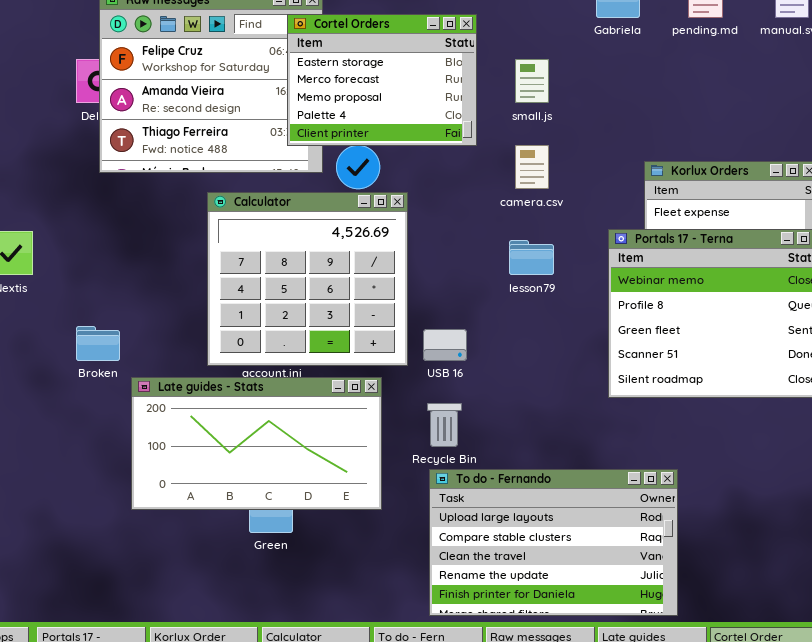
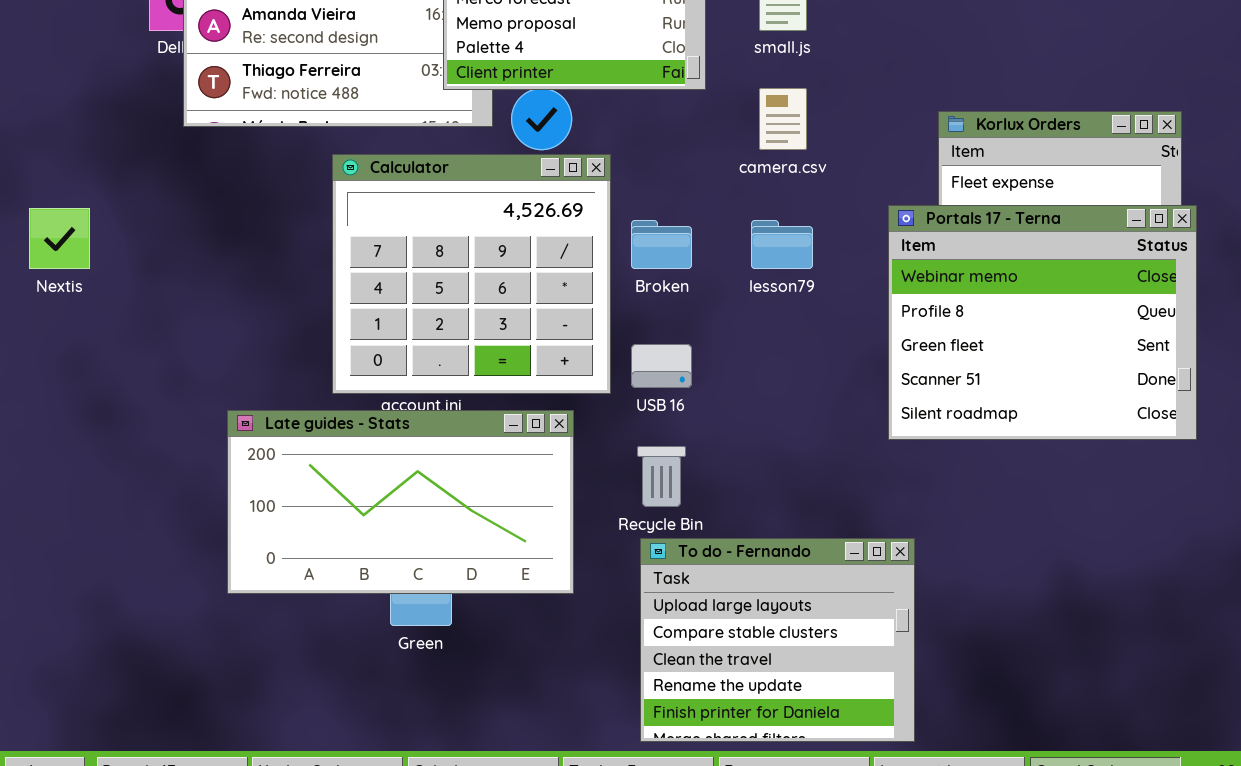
Broken: [76,326,120,361] -> [631,220,692,269], moved
To do - Fernando: [429,469,678,616] -> [640,538,915,742], resized

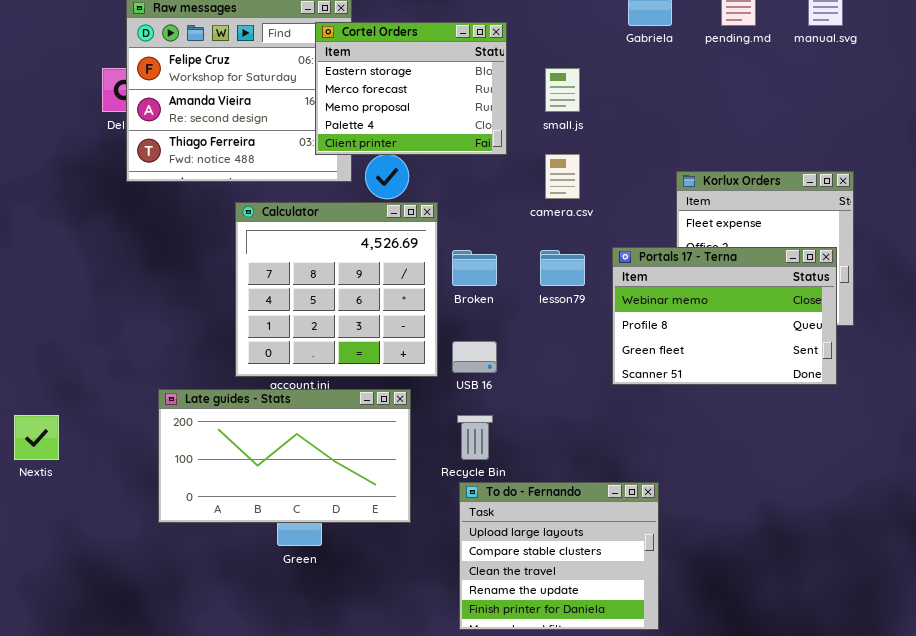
Portals 17 - Terna: [888,205,1197,440] -> [612,247,837,385], moved, resized
Nextis: [29,208,90,269] -> [14,415,59,460], moved

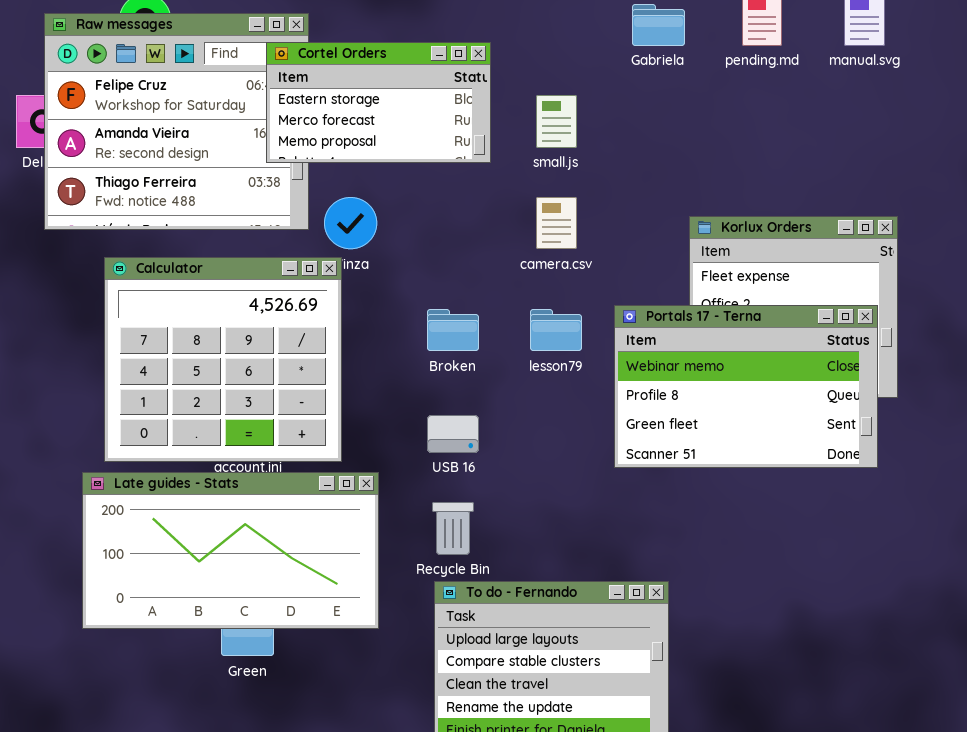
Cortel Orders: [315,22,507,155] -> [266,42,491,163], resized
Calculator: [235,202,438,377] -> [104,257,342,462], moved

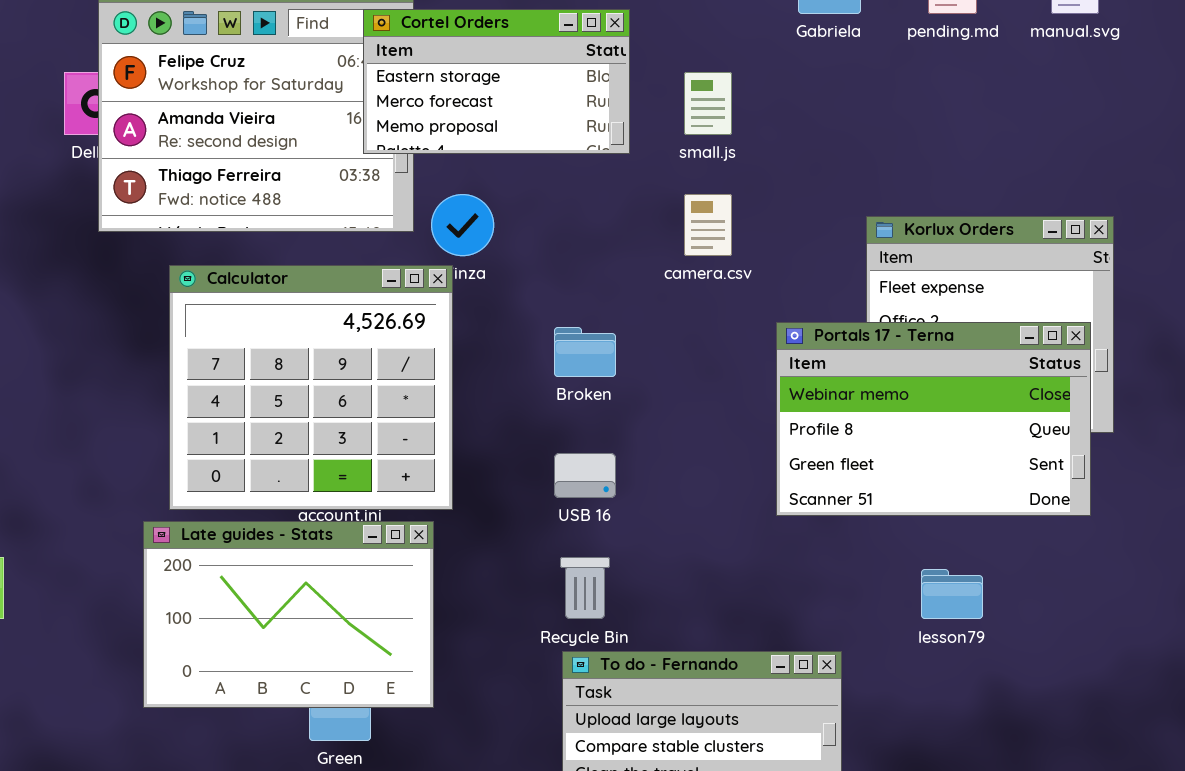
lesson79: [530,309,582,351] -> [921,569,983,619], moved
Late guides - Stats: [82,472,379,629] -> [143,521,434,708], resized

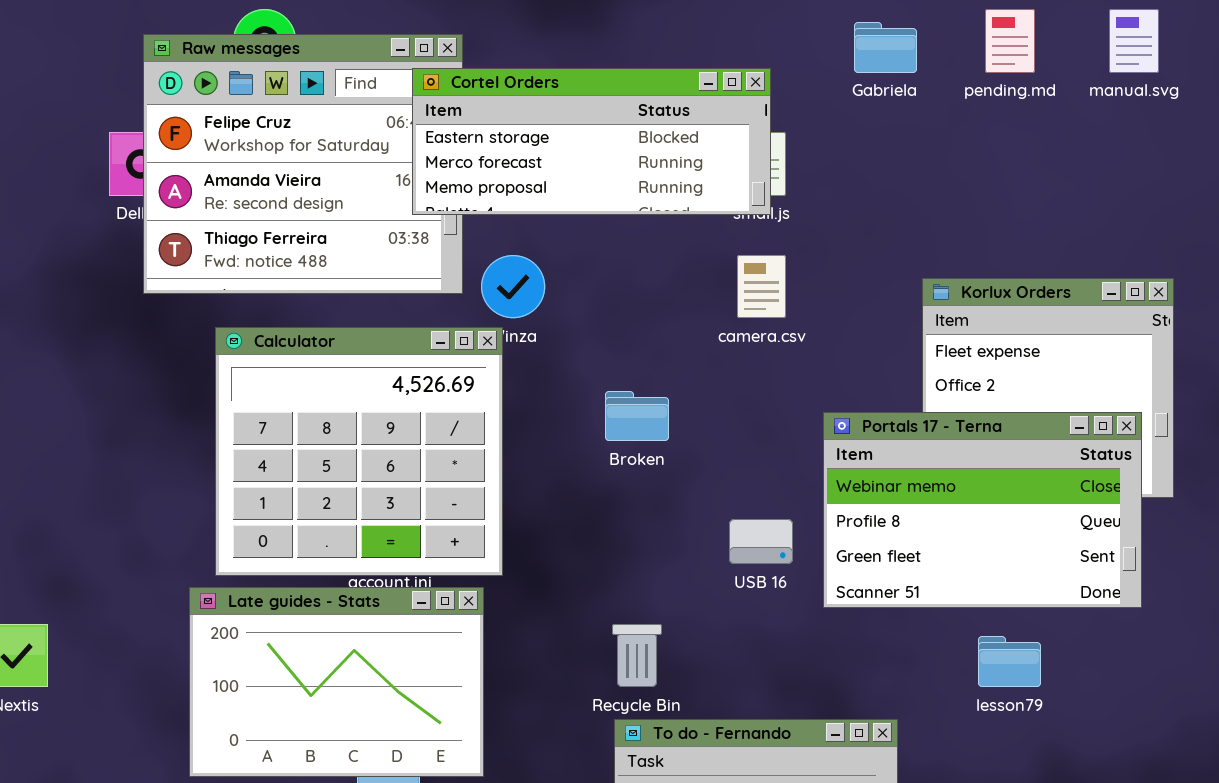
Cortel Orders: [363,9,630,154] -> [412,68,771,215], resized
Portals 17 - Terna: [776,322,1091,516] -> [823,412,1142,608], moved
USB 16: [554,453,616,498] -> [729,519,793,564], moved

